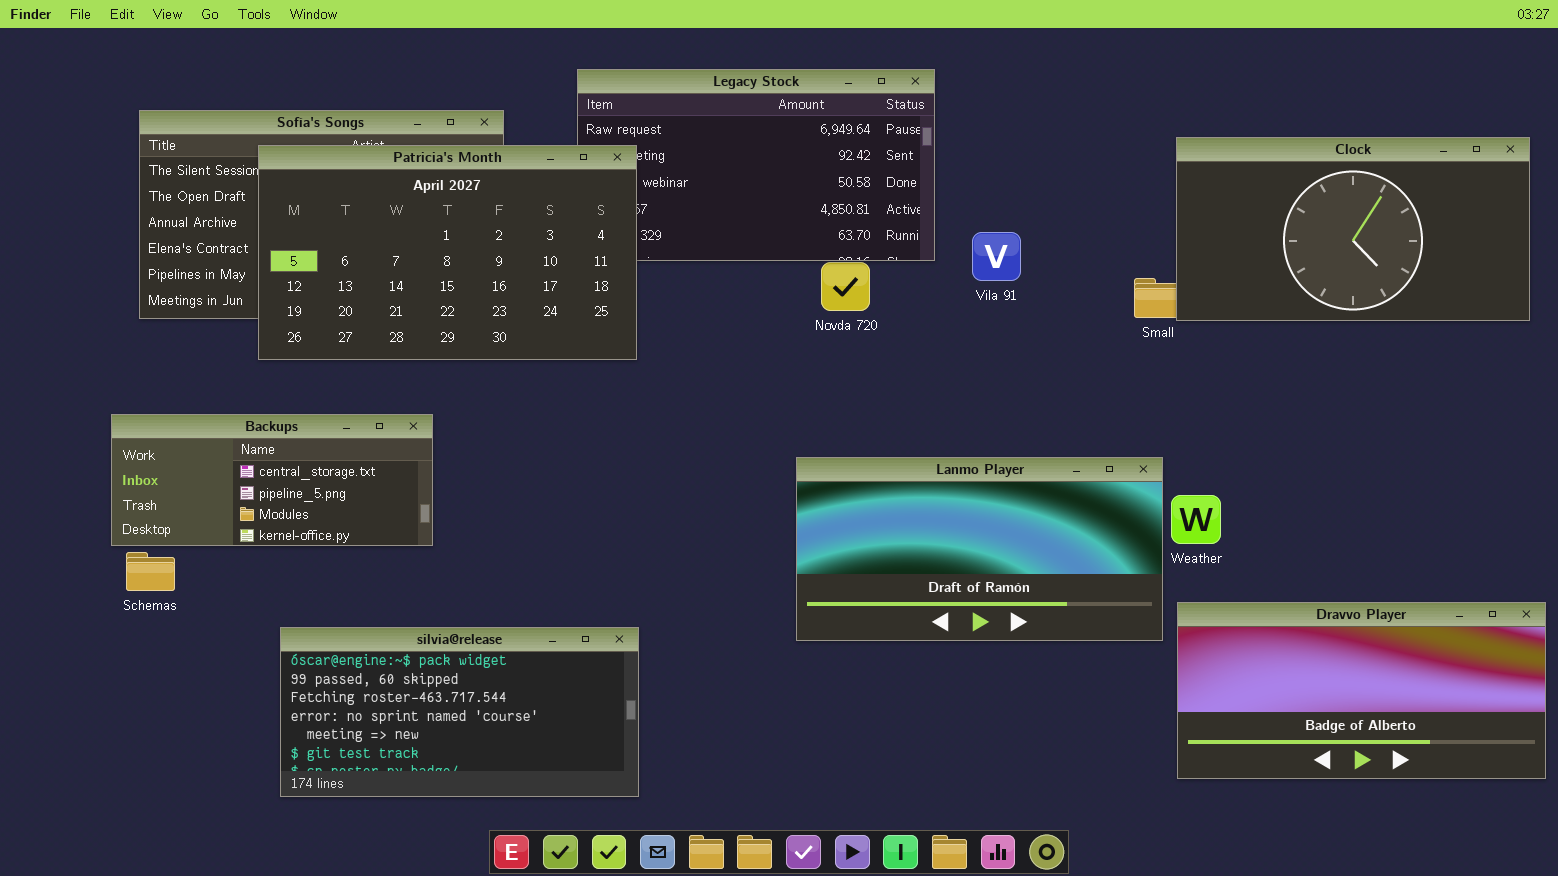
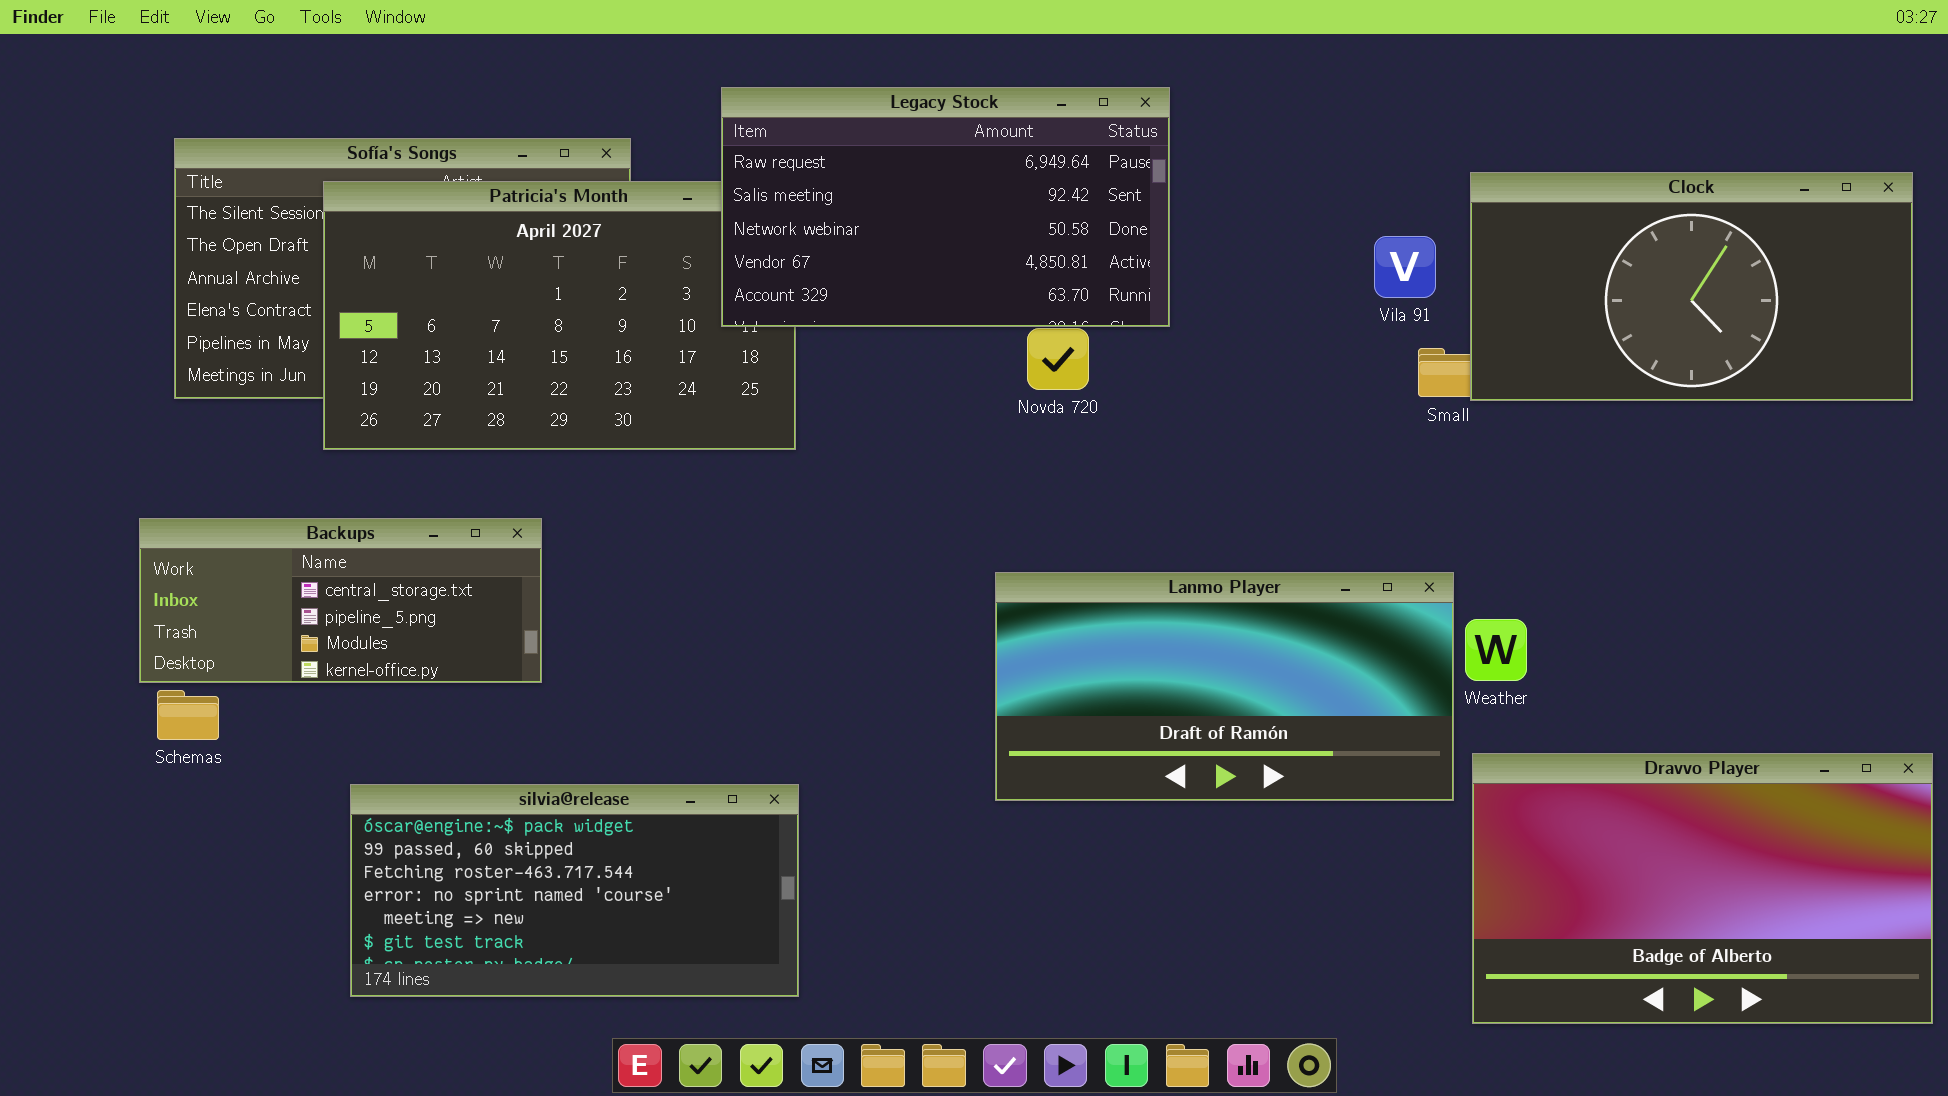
Legacy Stock: [577,69,935,261] -> [721,87,1170,327], raised
Vila 91: [972,232,1021,281] -> [1374,236,1436,298], moved
Dravvo Player: [1177,602,1546,779] -> [1472,753,1933,1024], resized

